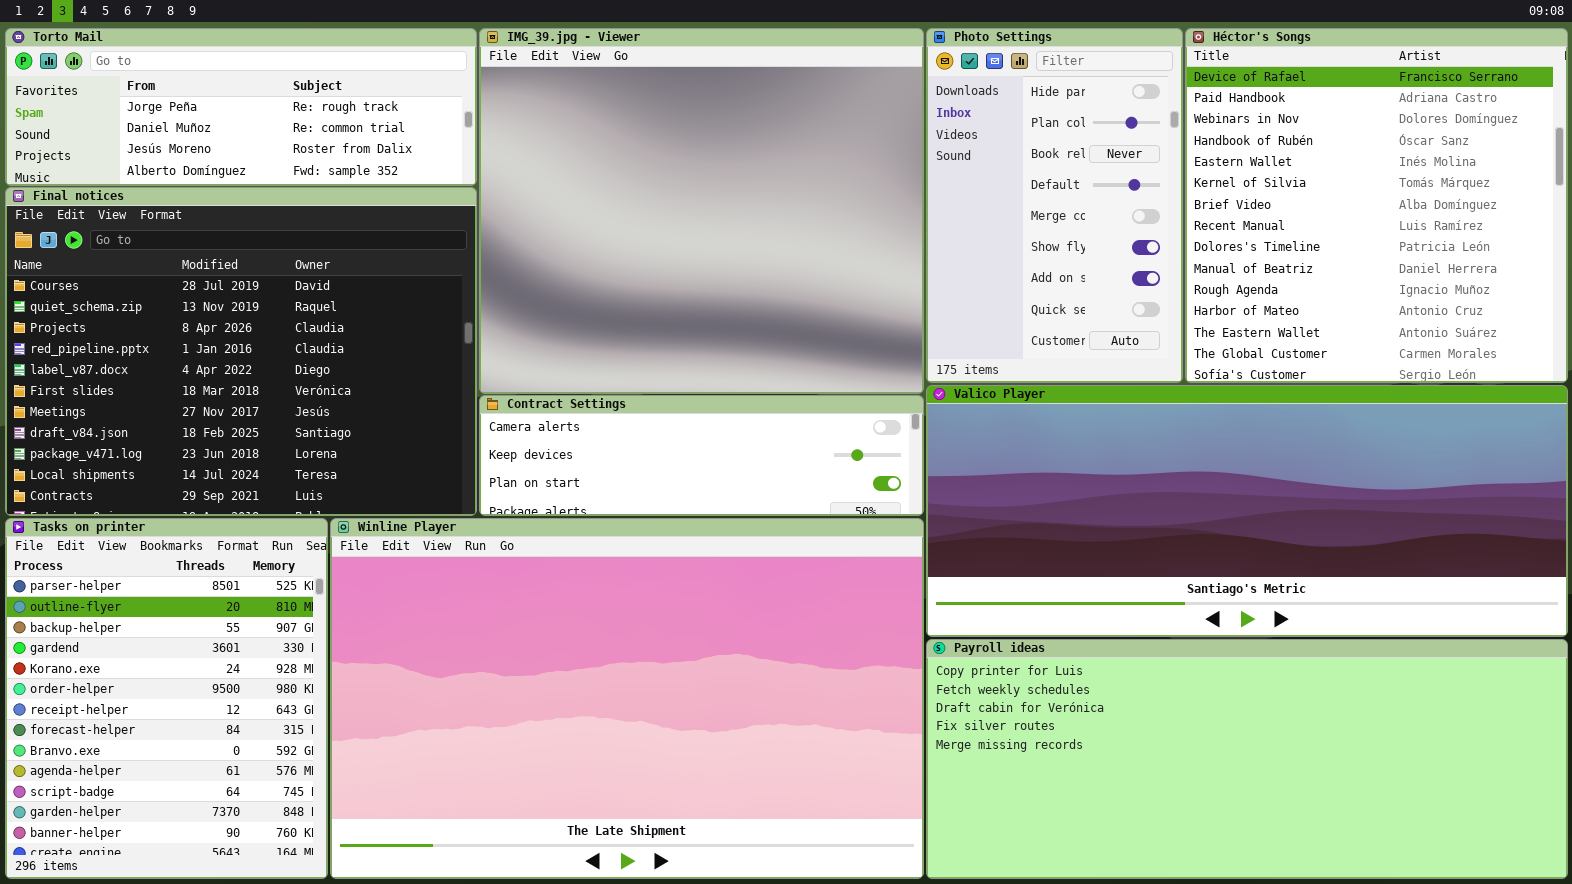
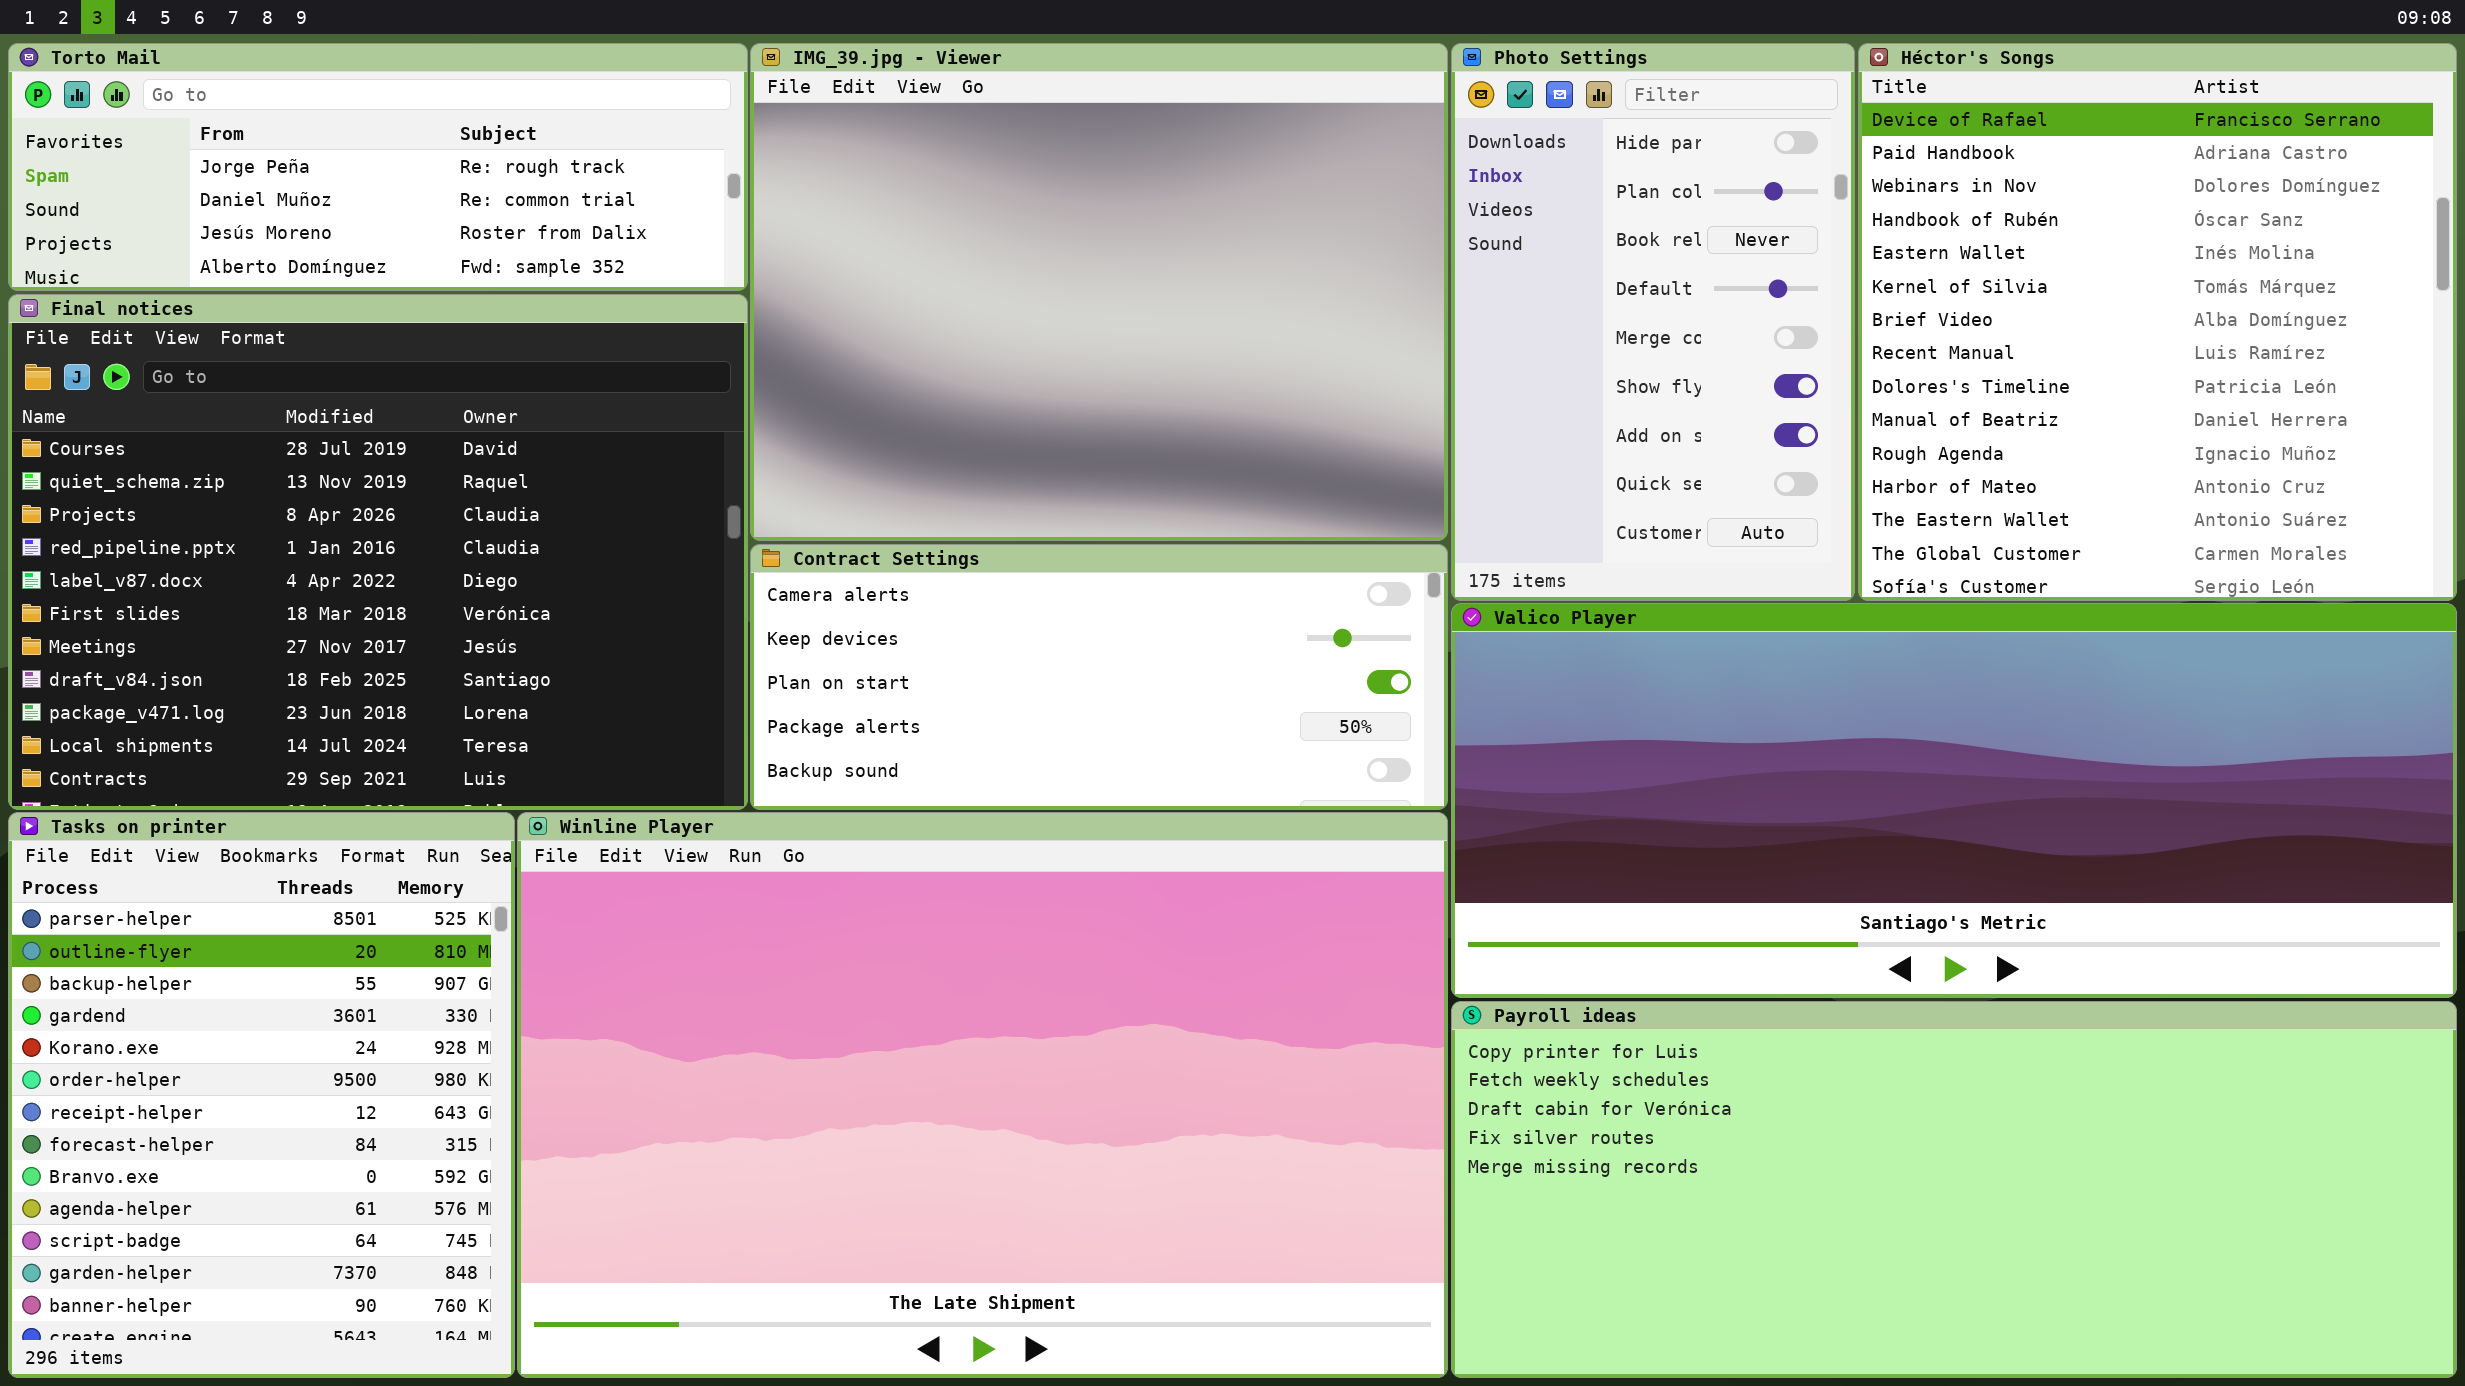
IMG_39.jpg - Viewer: [479,28,924,394] -> [750,43,1448,541], resized
Contract Settings: [479,395,924,516] -> [750,544,1448,810], resized

